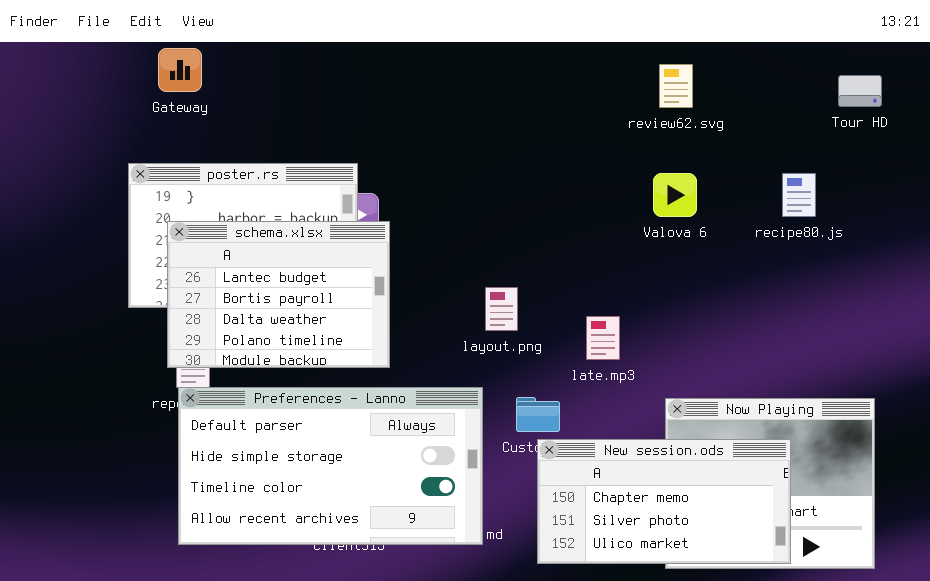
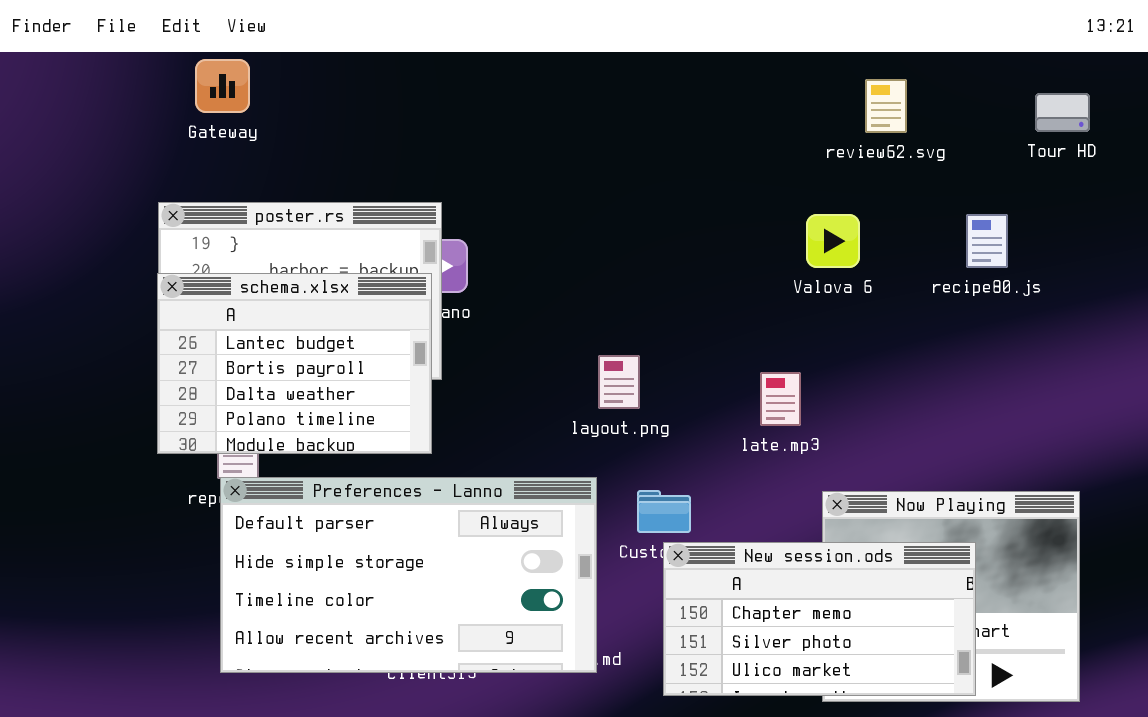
review62.svg: [659,64,693,108] -> [865,79,907,133], moved
schema.xlsx: [167,221,390,368] -> [157,273,432,454], moved
late.mp3: [586,316,620,360] -> [760,372,801,426], moved

